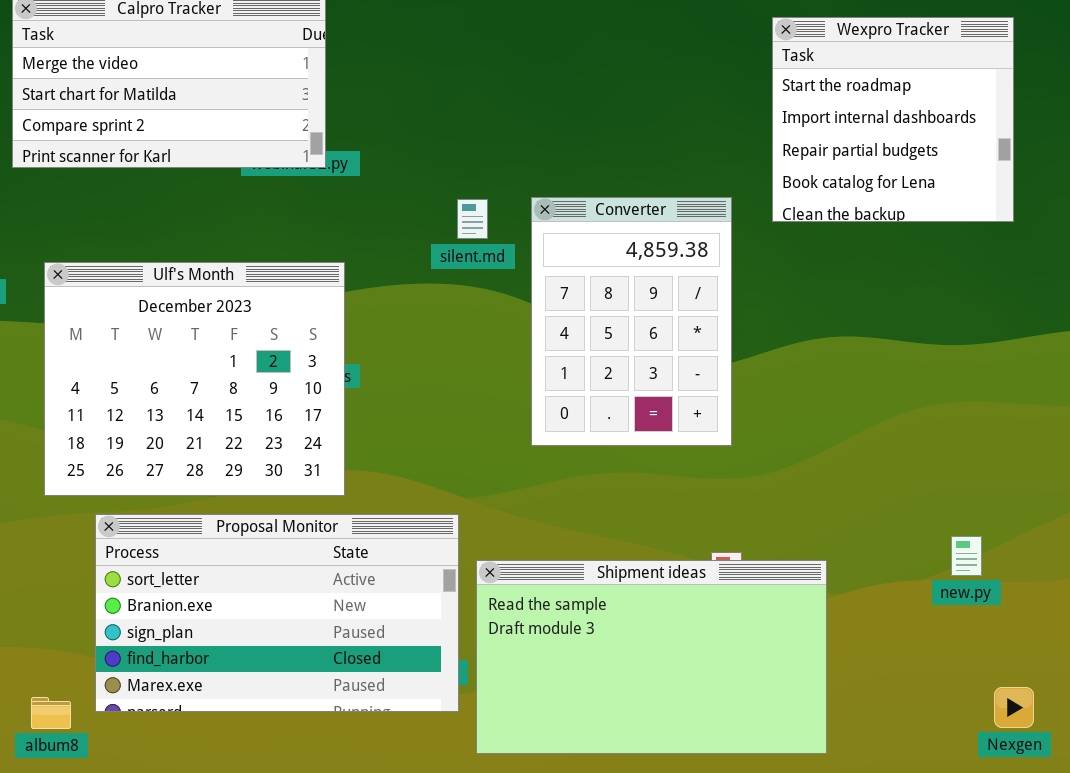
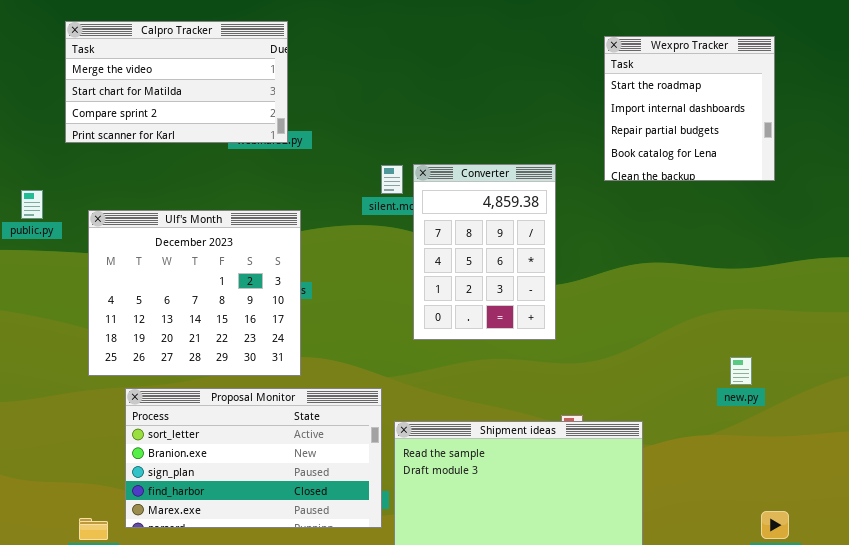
Converter: [531,197,732,446] -> [413,164,556,340], moved
new.py: [951,536,982,576] -> [730,357,752,385], moved

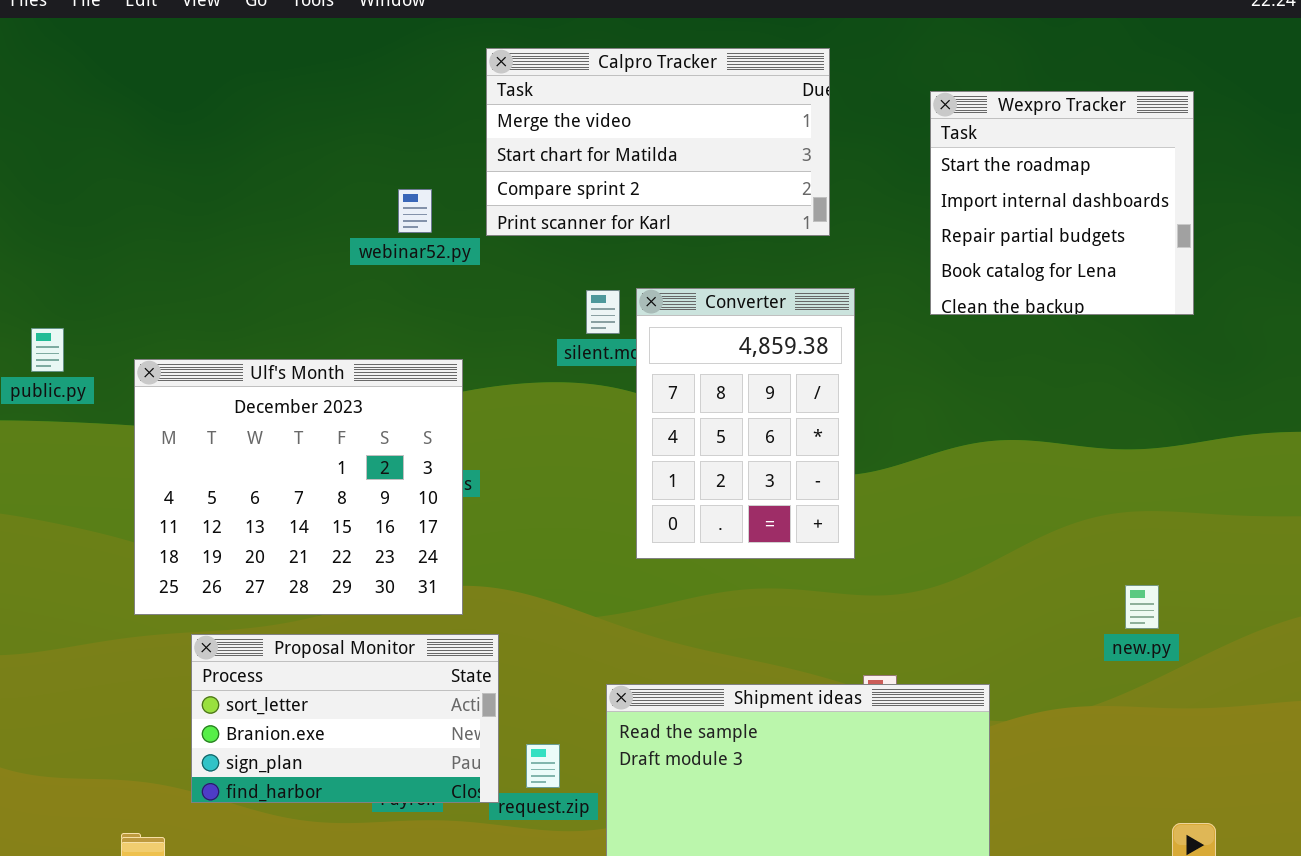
Calpro Tracker: [65,21,288,143] -> [486,48,830,236], moved
Proposal Monitor: [125,388,382,528] -> [191,634,499,803], resized

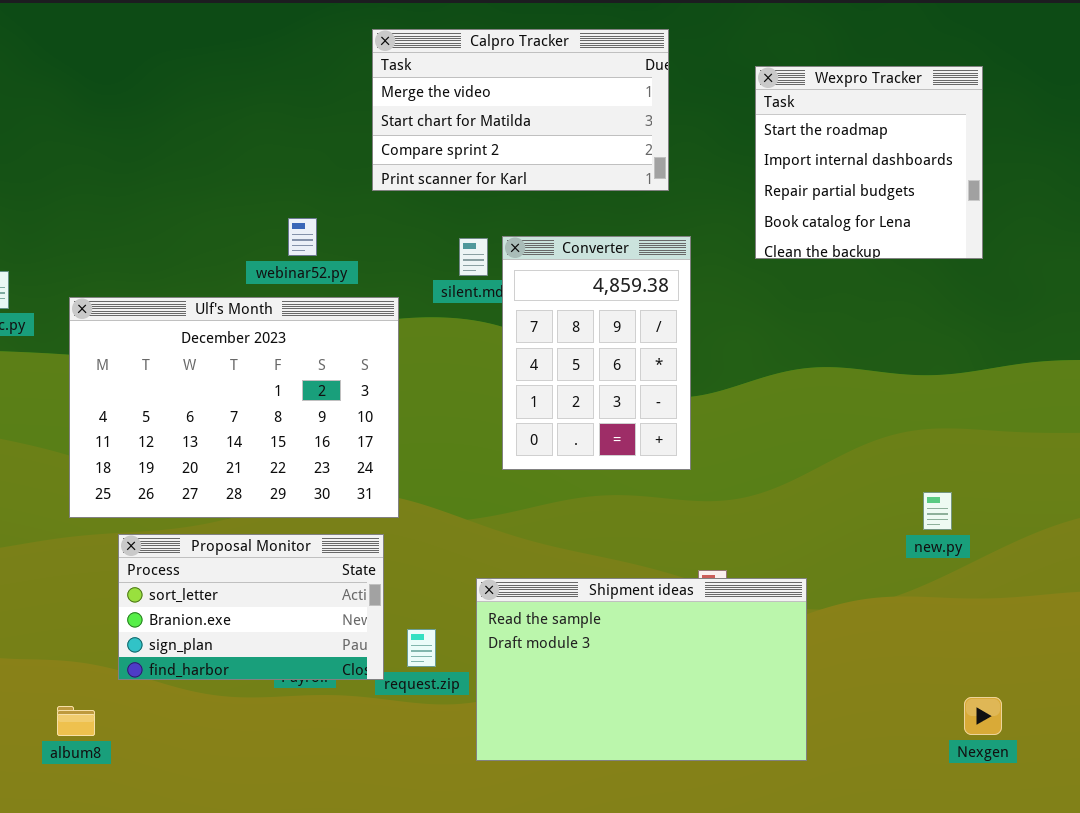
webinar52.py: [398,189,432,233] -> [288,218,317,256], moved
Ulf's Month: [134,359,463,615] -> [69,297,399,518], resized

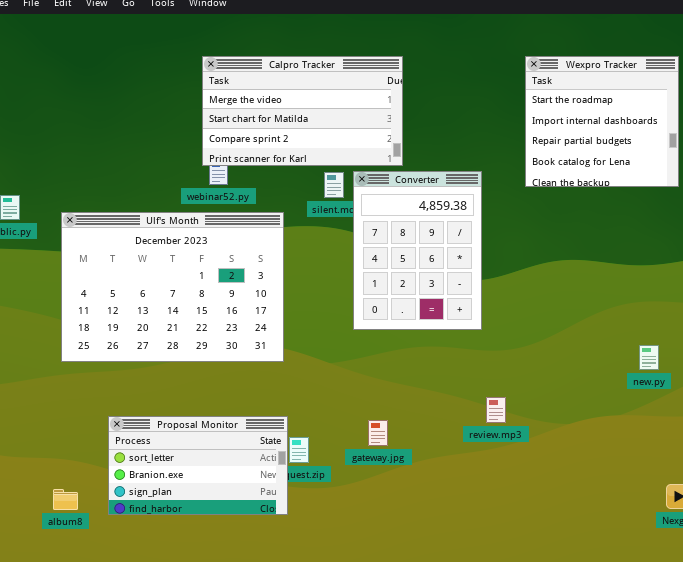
Calpro Tracker: [372,29,669,191] -> [202,56,403,166], moved
Proposal Monitor: [118,534,384,680] -> [108,416,288,515], moved
Shipment ideas: [476,578,807,761] -> none, closed

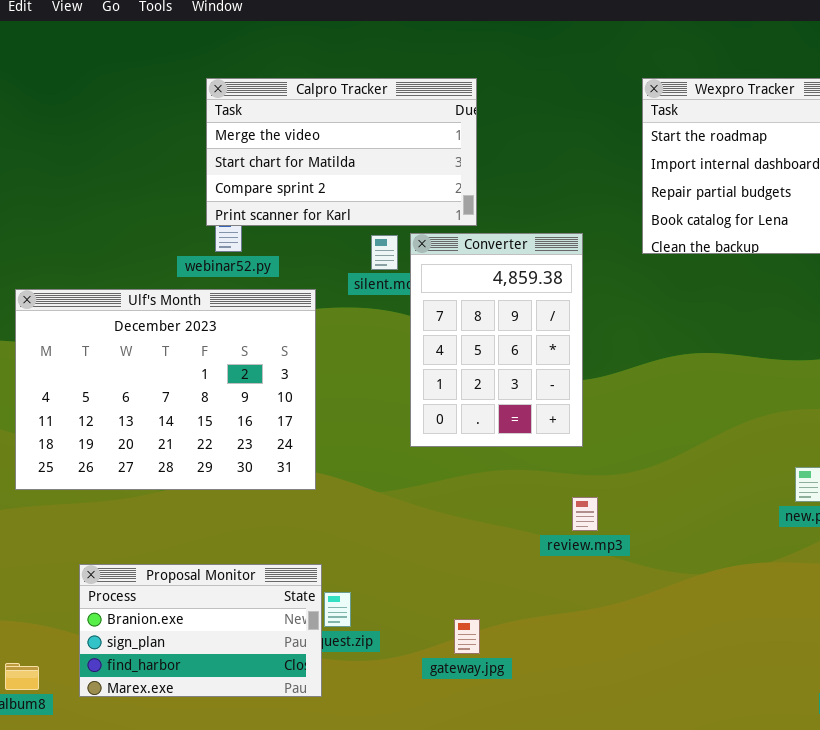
review.mp3: [486,397,506,423] -> [572,497,598,531], moved
Proposal Monitor: [108,416,288,515] -> [79,564,322,697], scrolled down 1 row
gateway.jpg: [368,420,388,446] -> [454,619,480,654], moved

